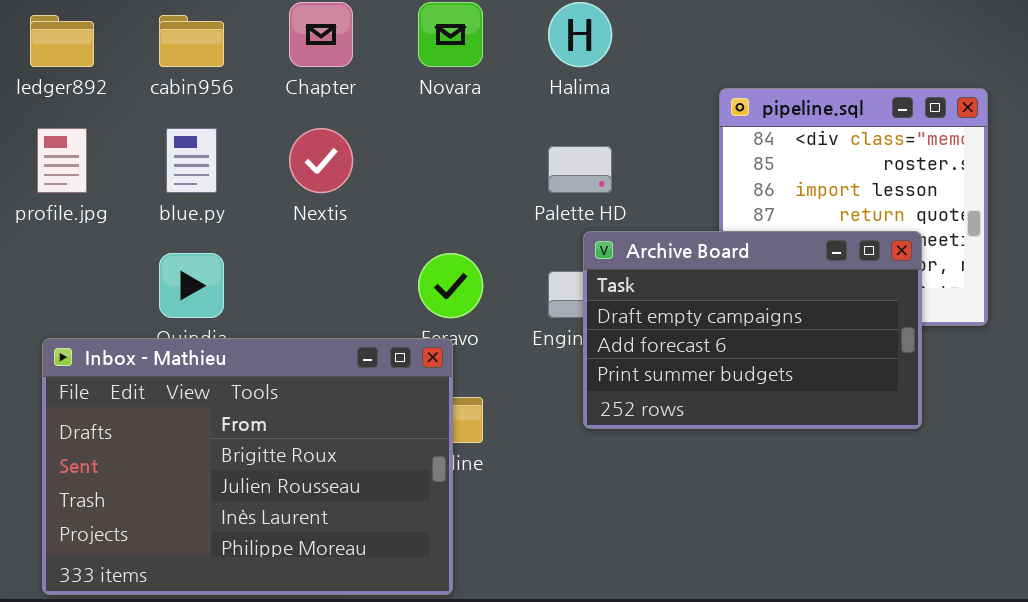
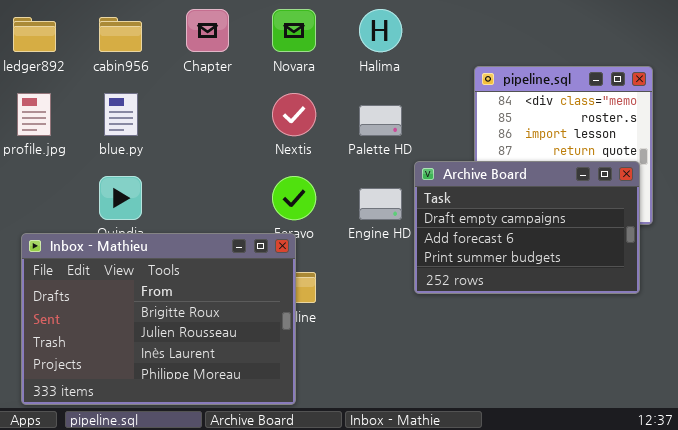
Nextis: [289,128,353,193] -> [272,93,316,136], moved
Archive Board: [583,231,922,429] -> [414,161,640,294], moved

